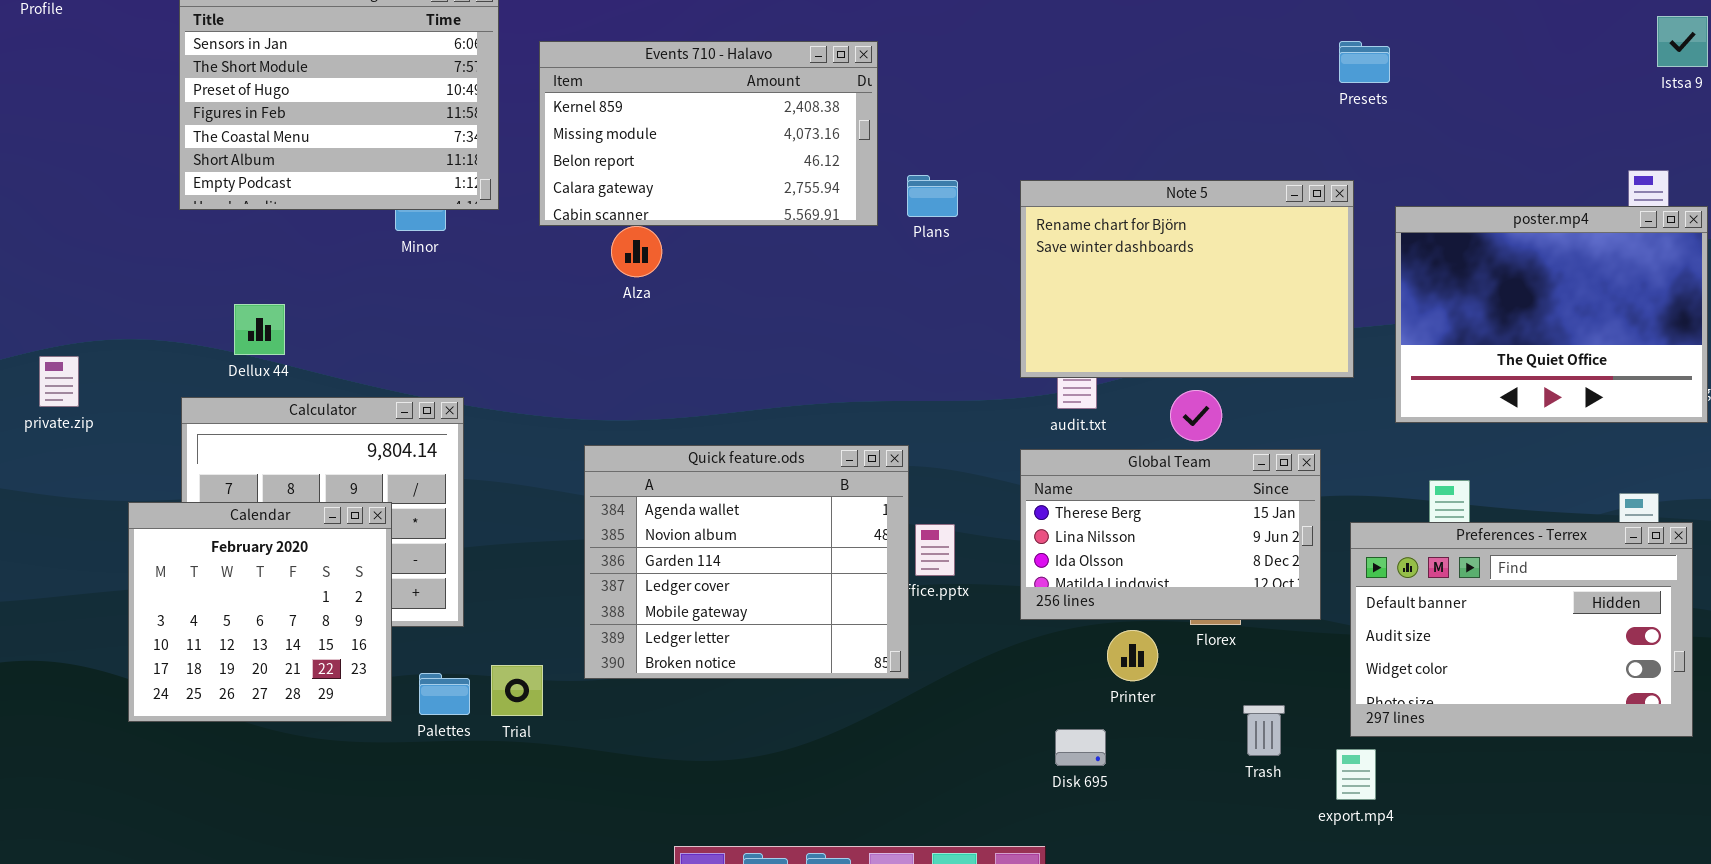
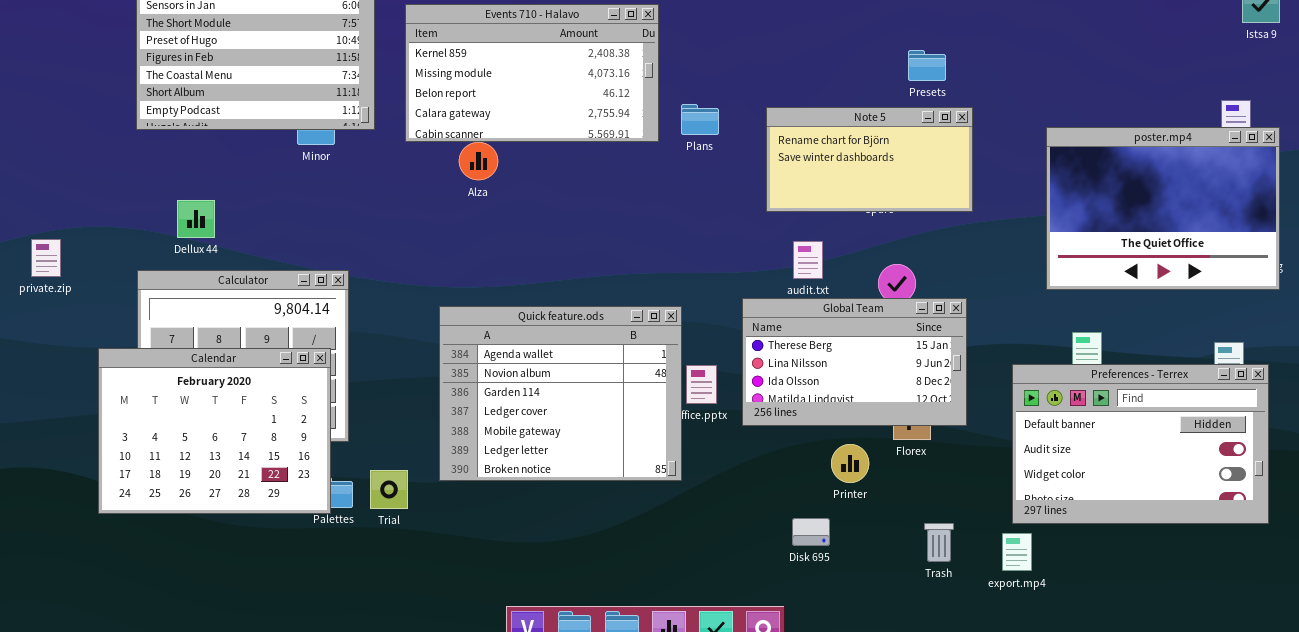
Presets: [1339,41,1390,83] -> [908,50,946,81], moved
Note 5: [1020,180,1354,378] -> [766,107,973,212], resized
Global Team: [1020,449,1321,620] -> [742,298,967,426], moved
Calendar: [128,502,392,722] -> [98,348,331,514], resized
Trash: [1243,705,1285,756] -> [924,523,954,562], moved

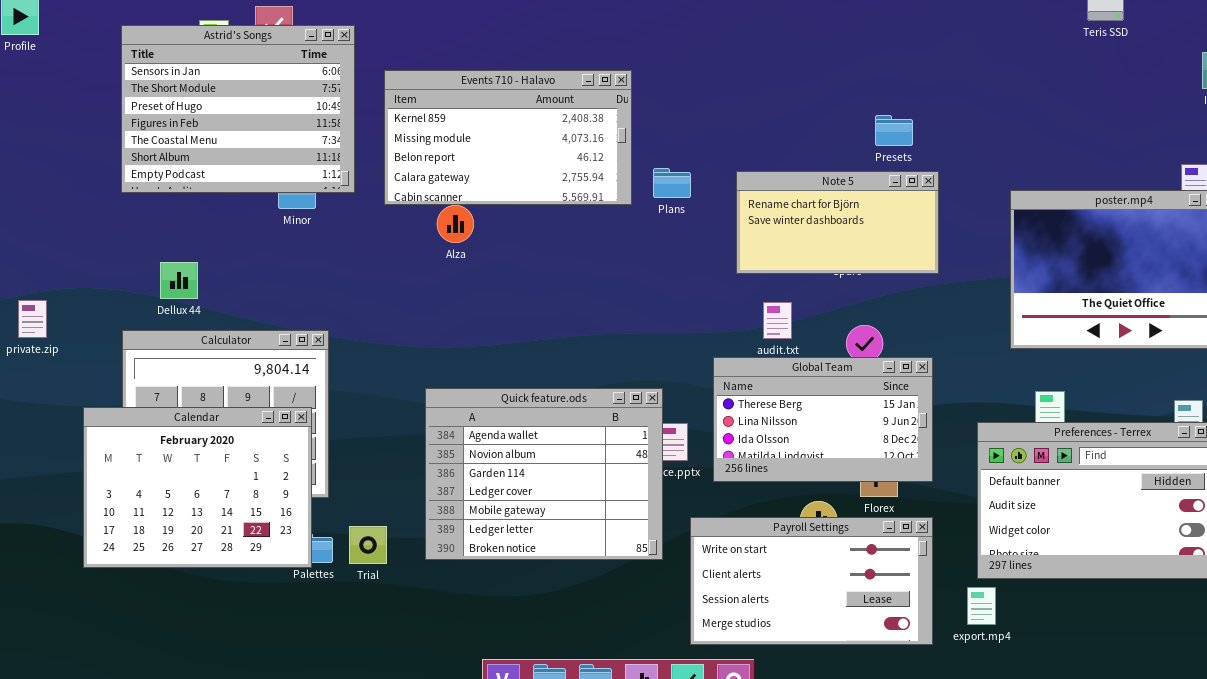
Quick feature.ods: [439,306,682,481] -> [425,388,663,560], moved
Payroll Settings: none -> [690,517,933,645], opened

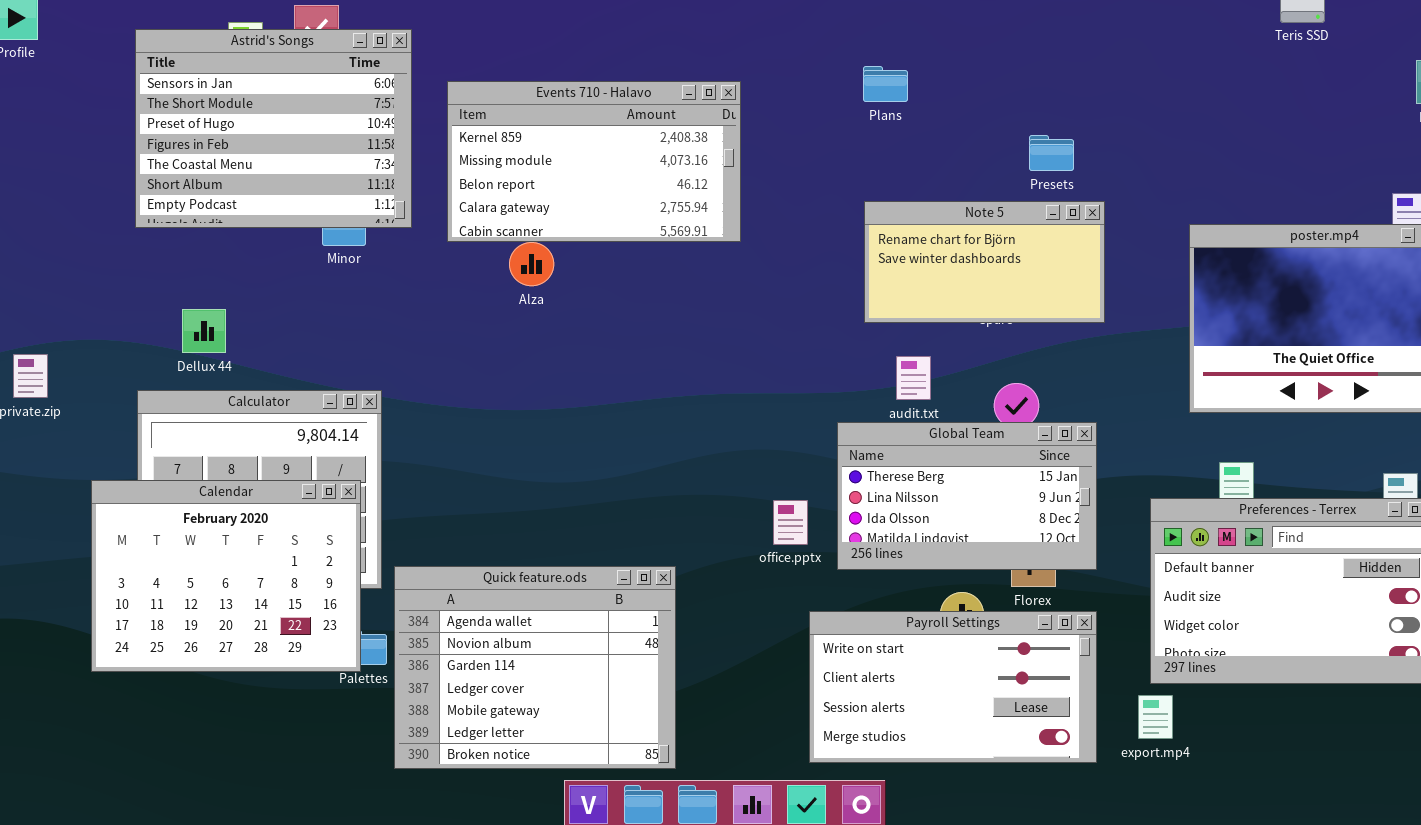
Plans: [653,168,691,198] -> [863,66,908,102], moved
Quick feature.ods: [425,388,663,560] -> [394,566,676,769], moved

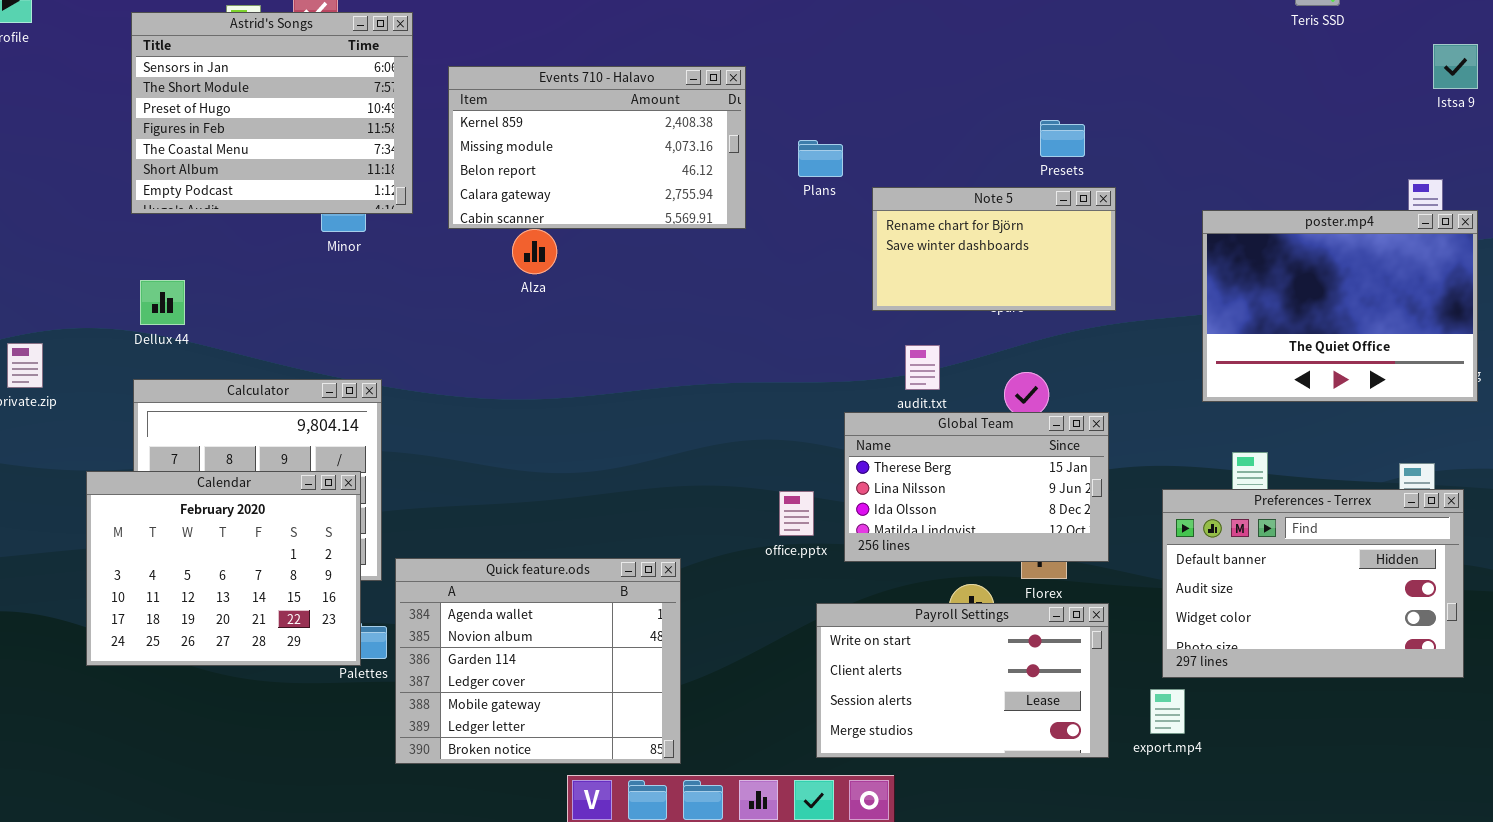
Plans: [863,66,908,102] -> [798,140,843,177], moved
Dellux 44: [182,309,226,353] -> [140,280,185,325], moved

